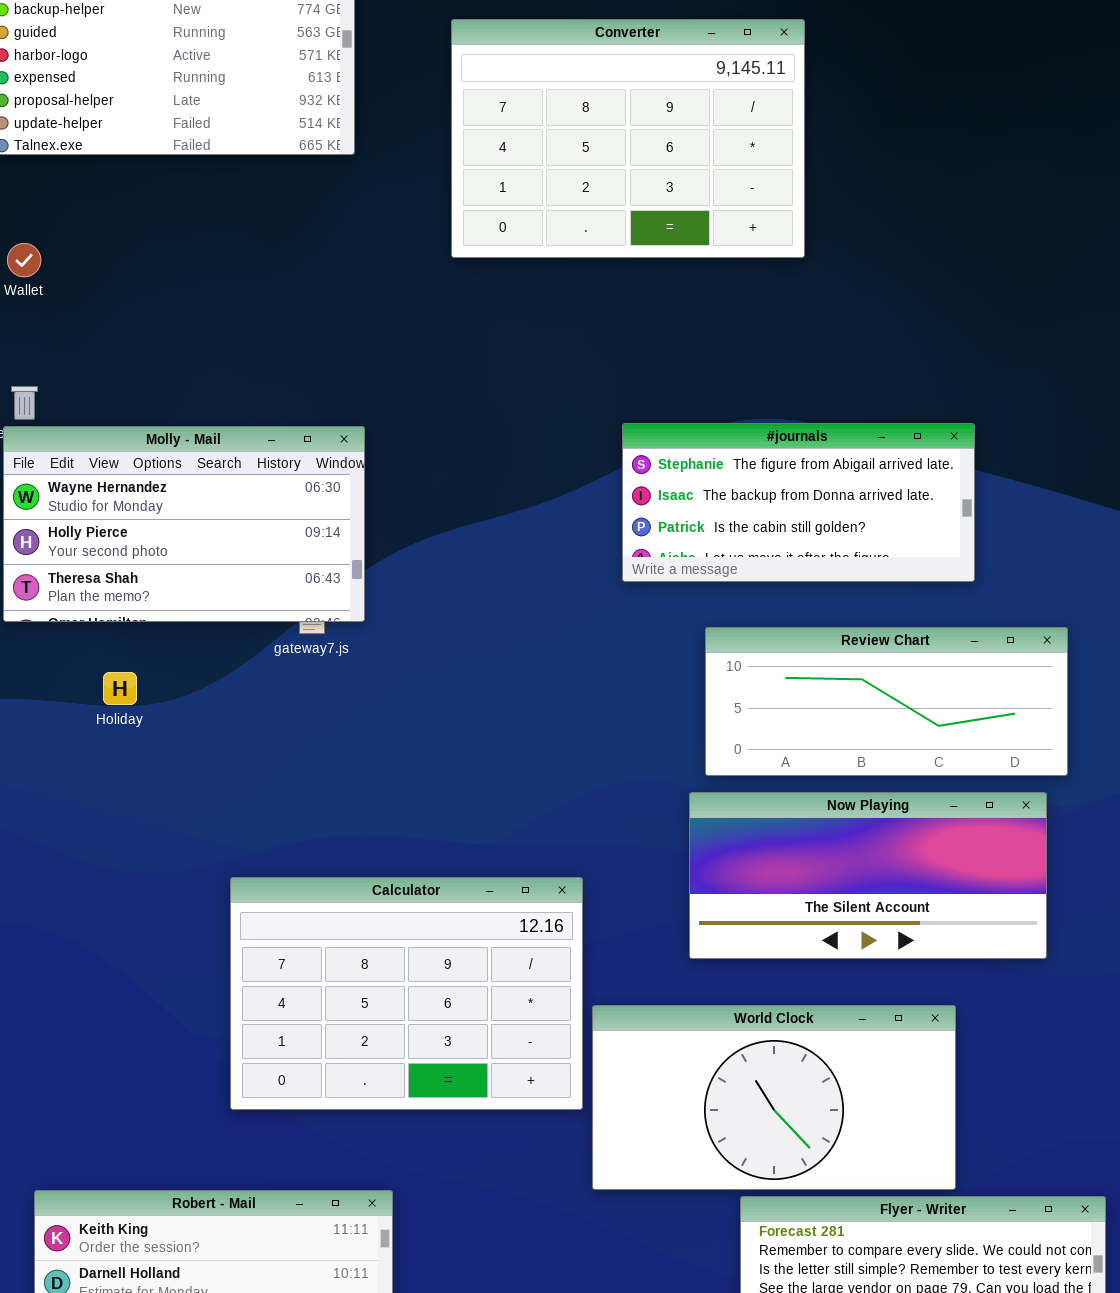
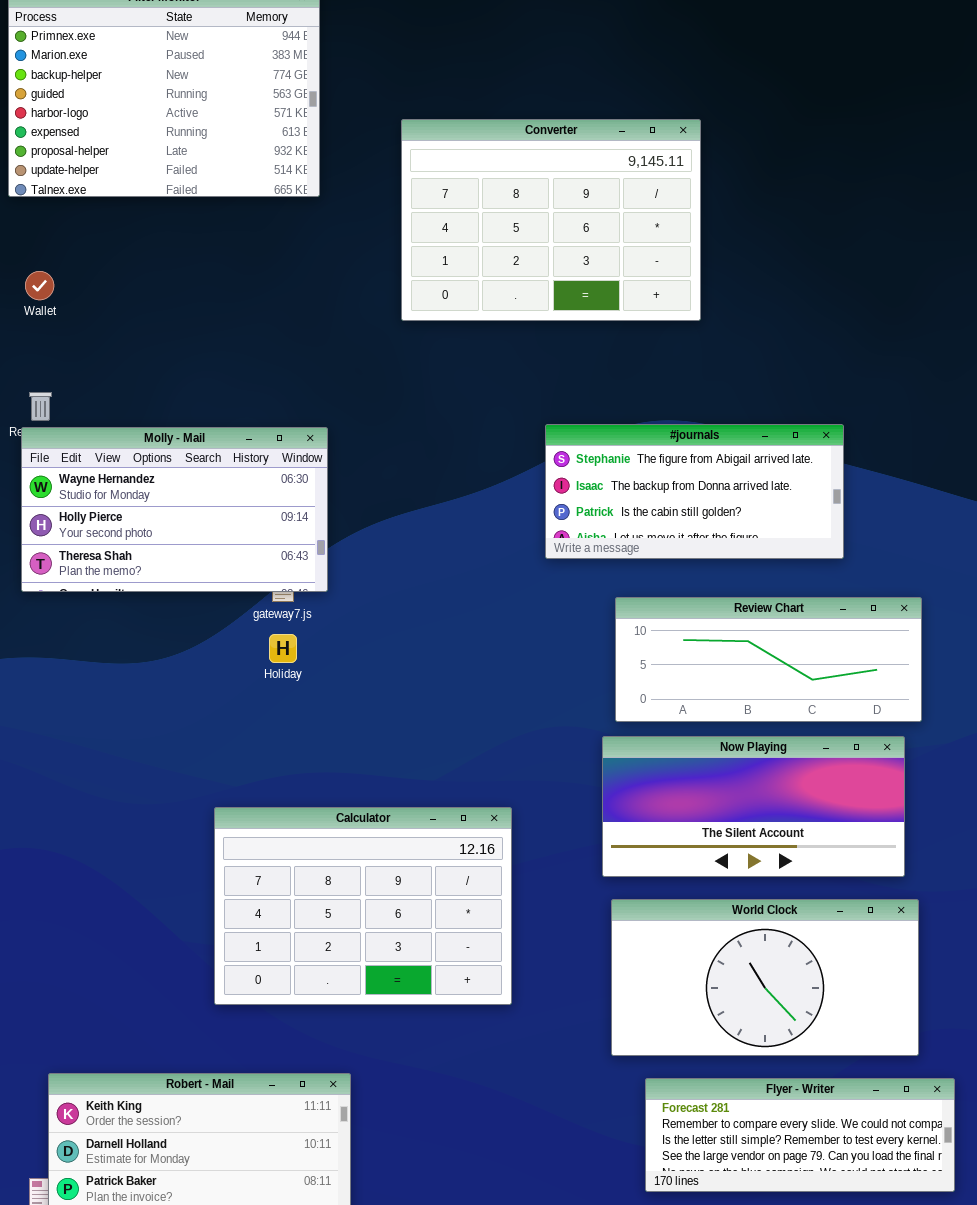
Converter: [451,19,805,258] -> [401,119,701,321], moved
Holiday: [103,672,137,705] -> [269,634,297,663], moved
World Clock: [592,1005,956,1190] -> [611,899,919,1056], moved

